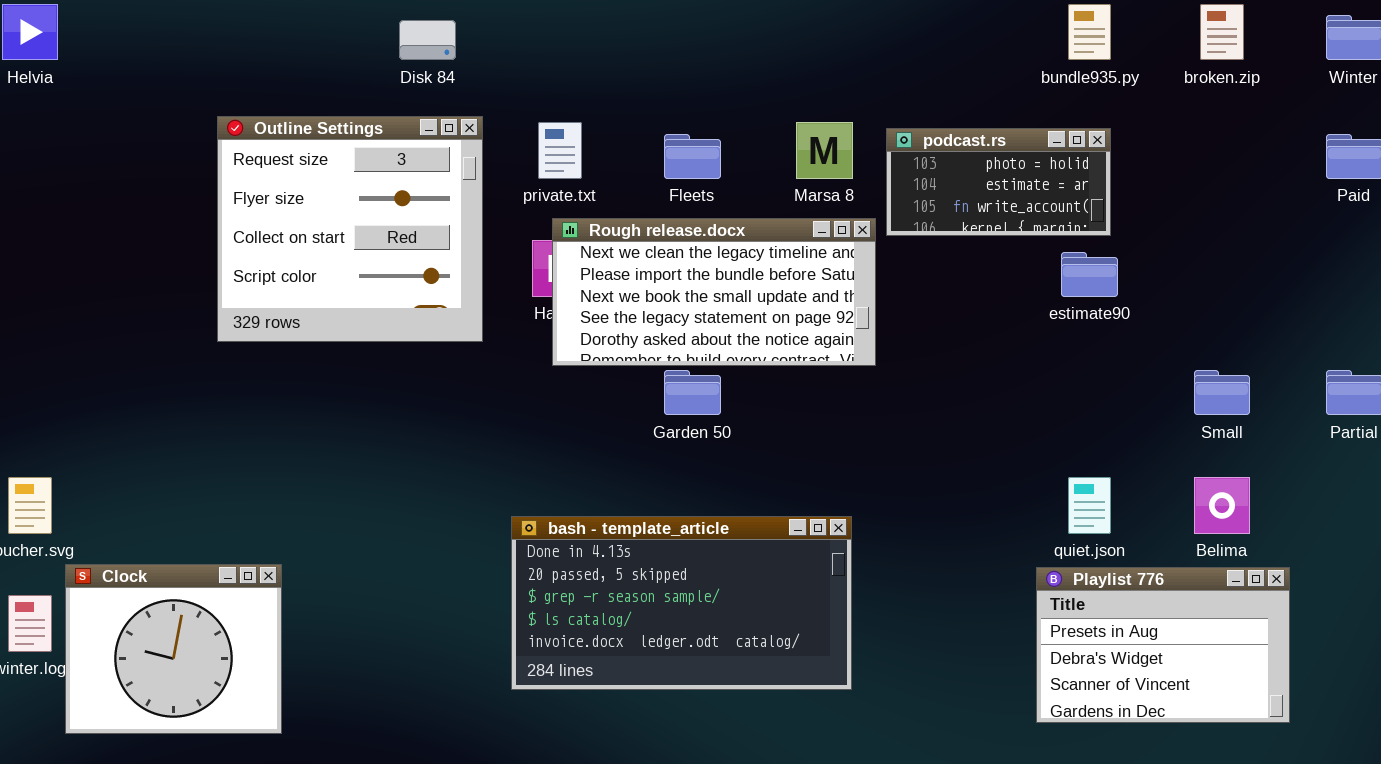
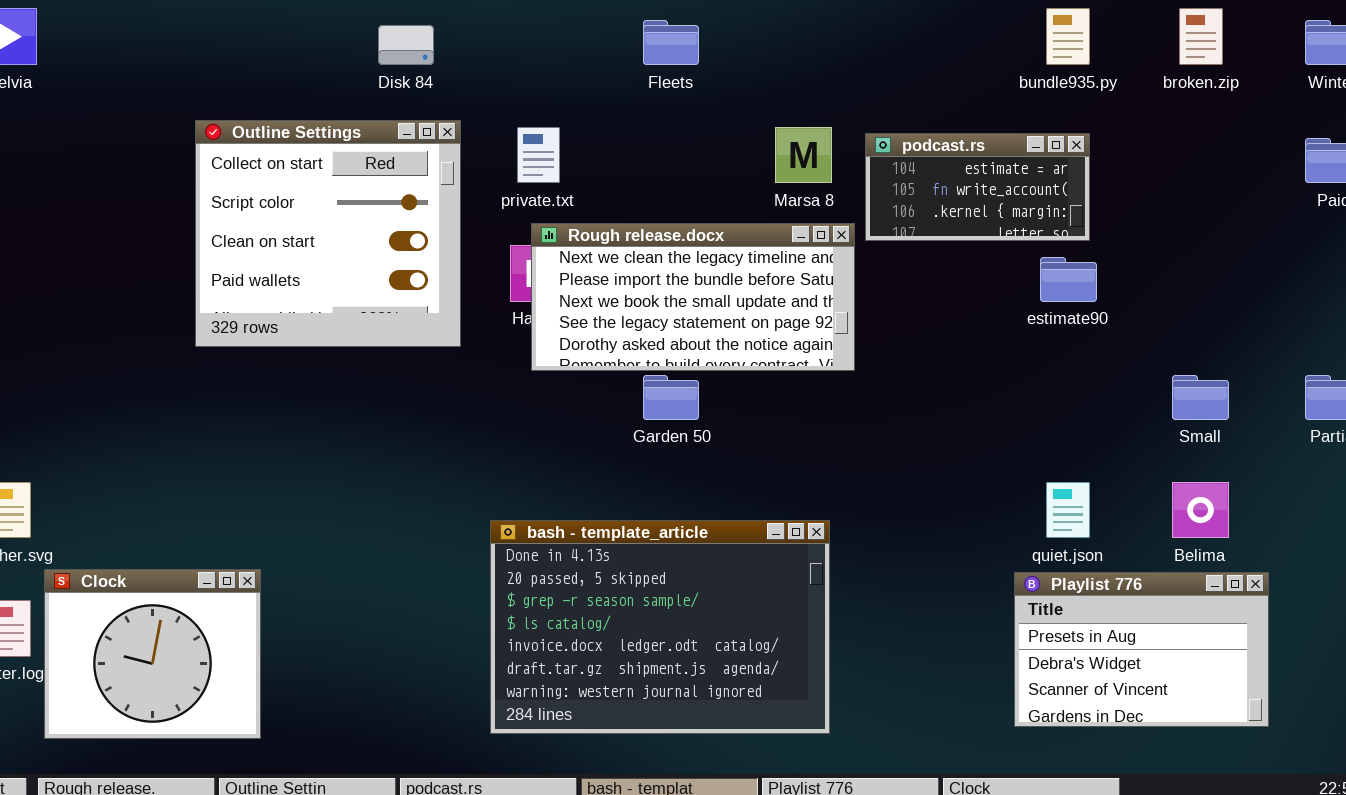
Outline Settings: [217,116,483,342] -> [195,120,461,347], scrolled down 2 rows
podcast.rs: [886,128,1111,236] -> [865,133,1090,241], scrolled down 1 row
Fleets: [664,134,721,179] -> [643,20,699,65], moved
bash - template_article: [511,516,852,690] -> [490,520,830,734], resized

